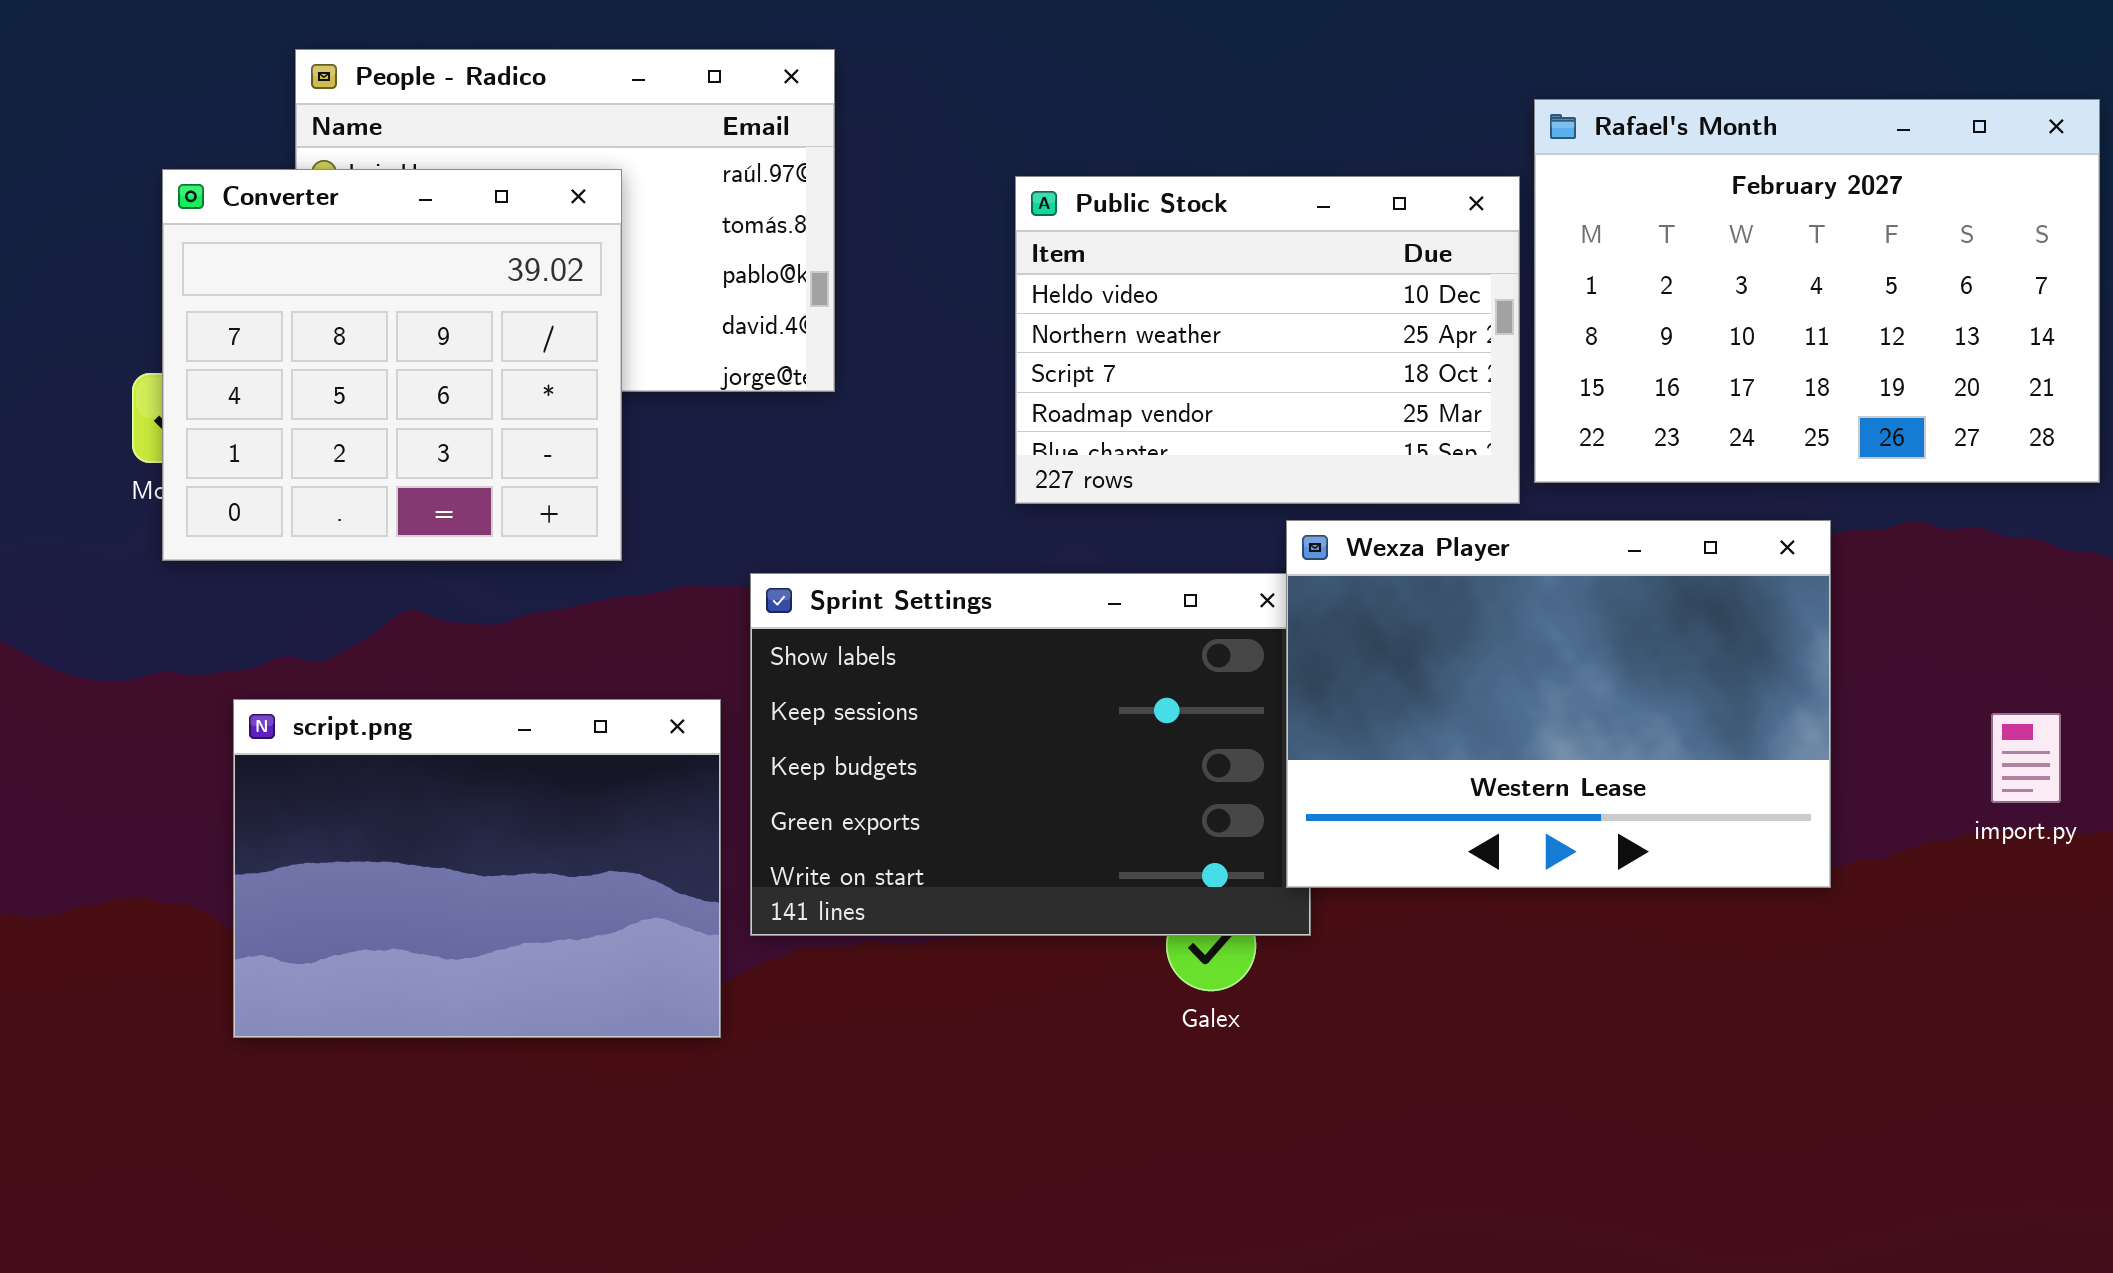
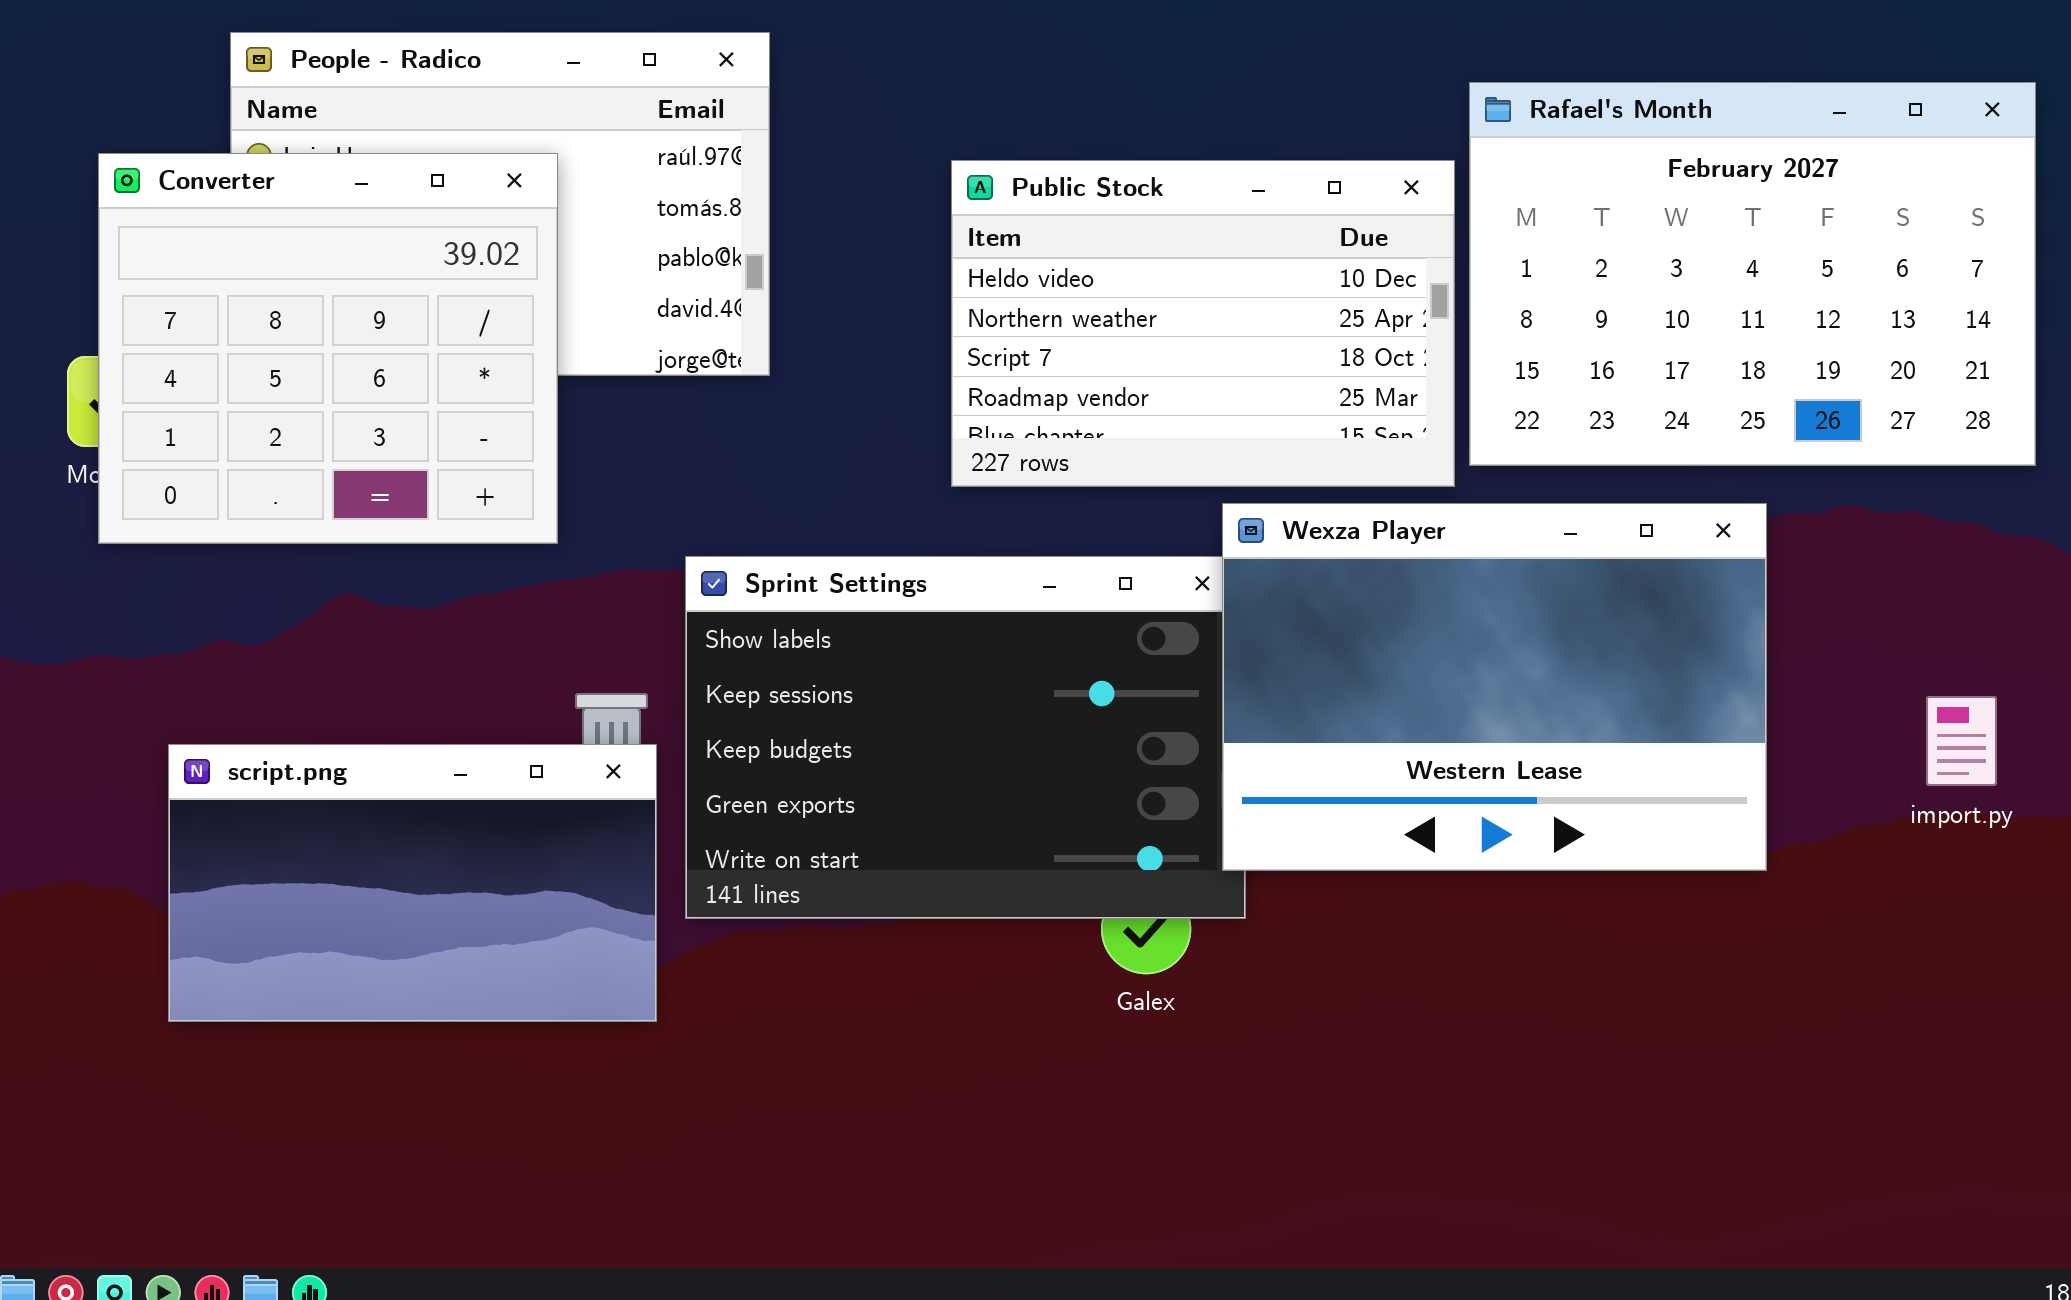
script.png: [233,699,721,1038] -> [168,744,657,1022], resized

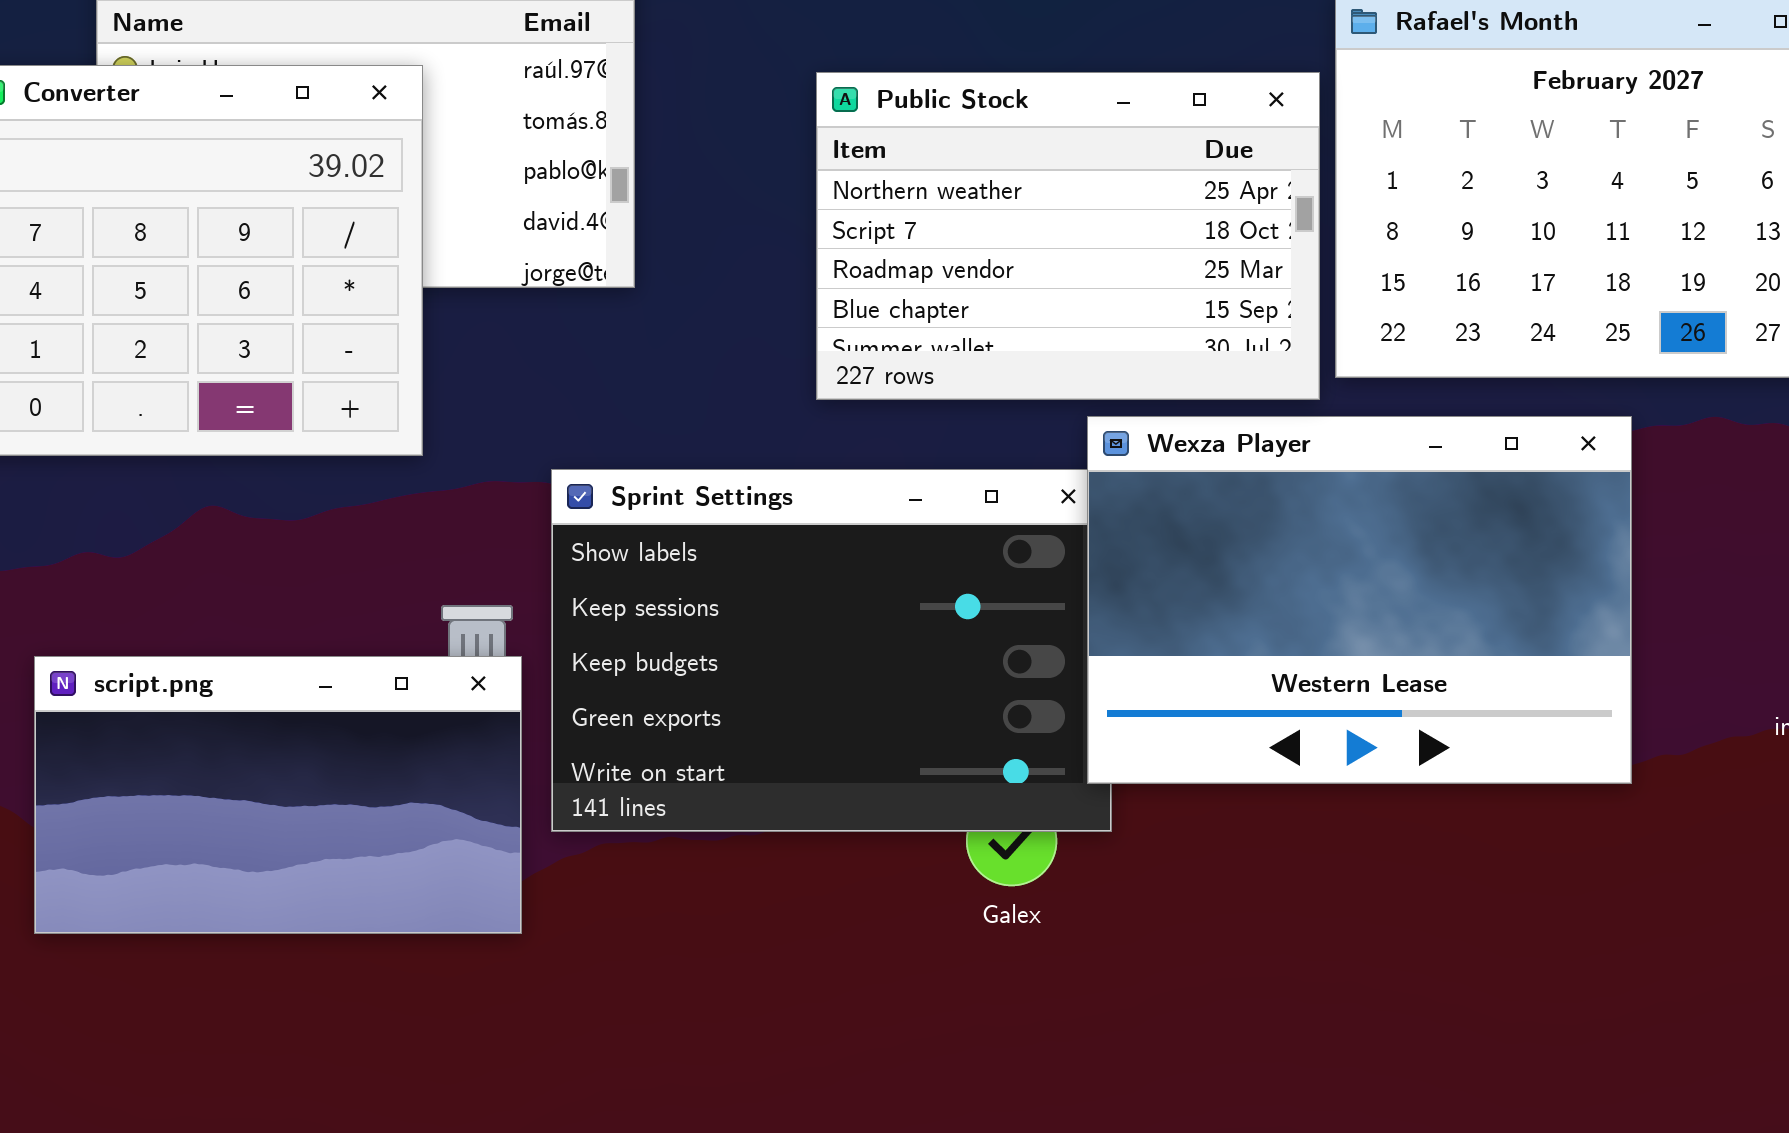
Public Stock: [951,160,1455,487] -> [816,72,1320,400], scrolled down 1 row

